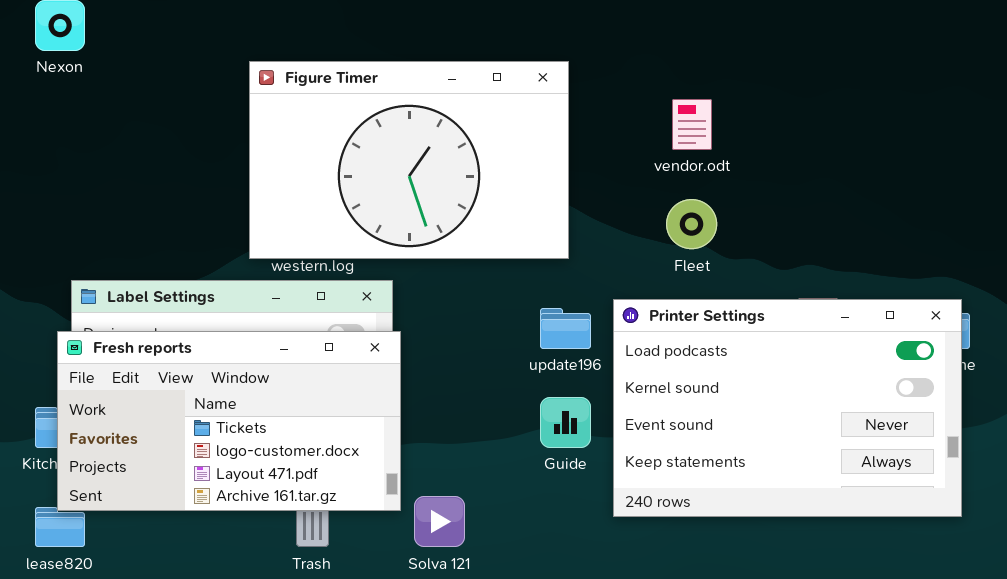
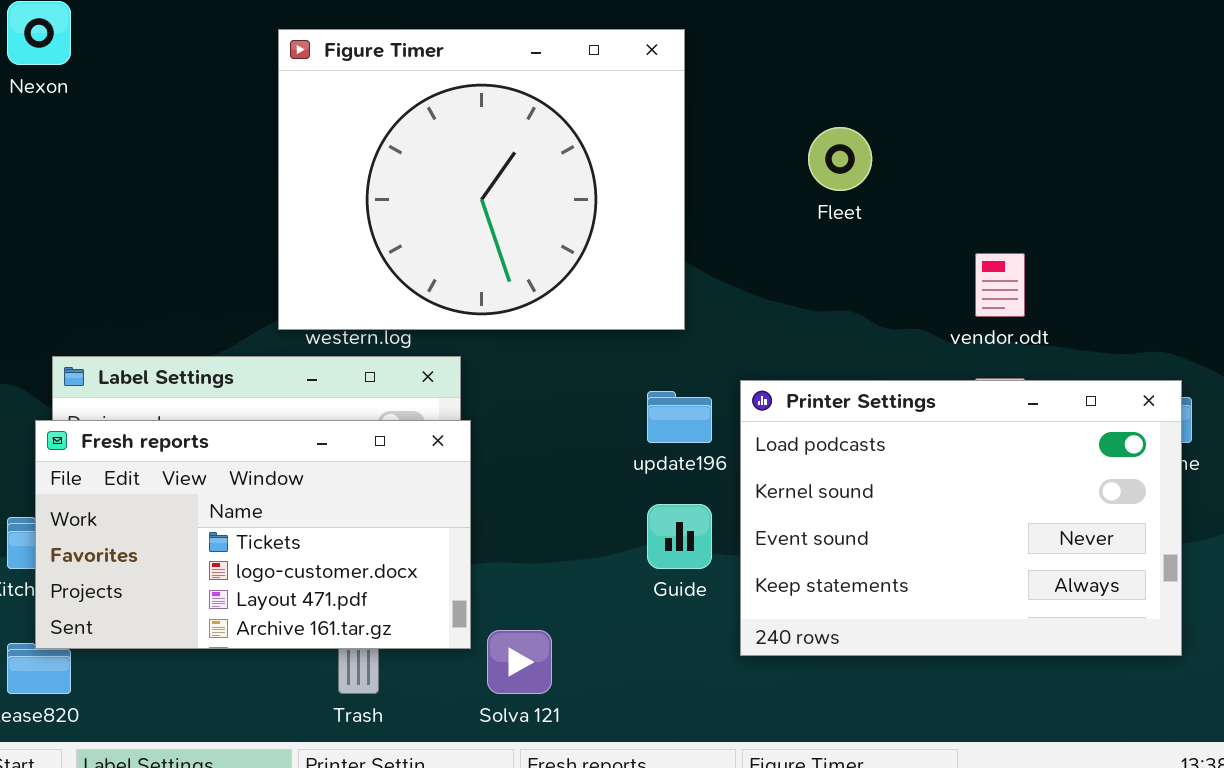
Figure Timer: [249,61,569,259] -> [278,29,685,330], resized
vendor.odt: [672,99,712,150] -> [975,253,1025,317], moved
Fleet: [666,199,717,249] -> [808,127,872,191], moved

